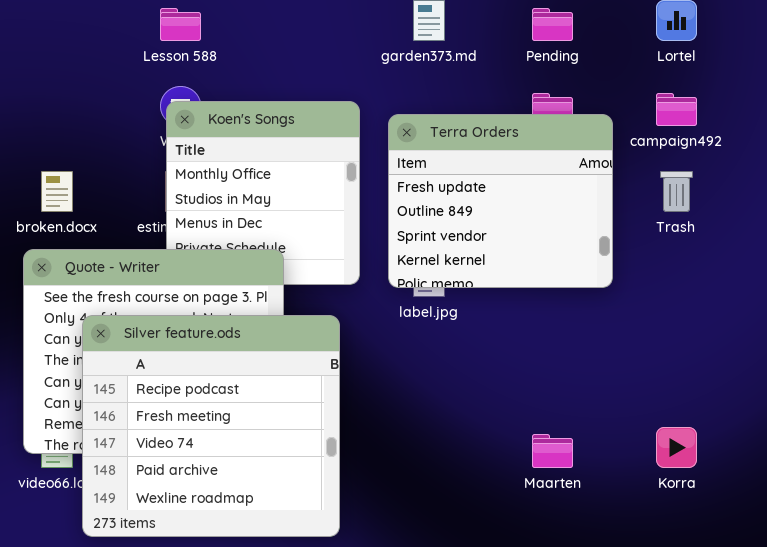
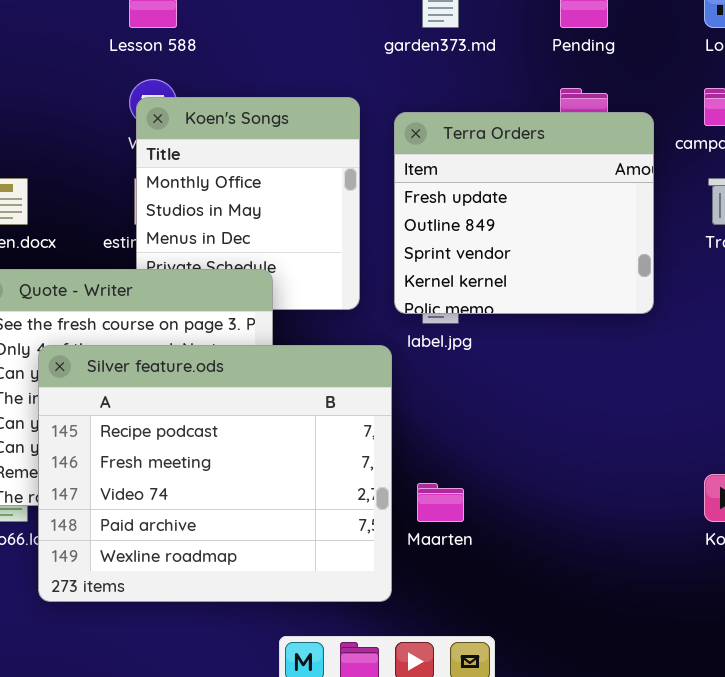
Silver feature.ods: [82,315,340,537] -> [38,345,392,602], resized
Maarten: [532,434,573,468] -> [417,483,464,522], moved

